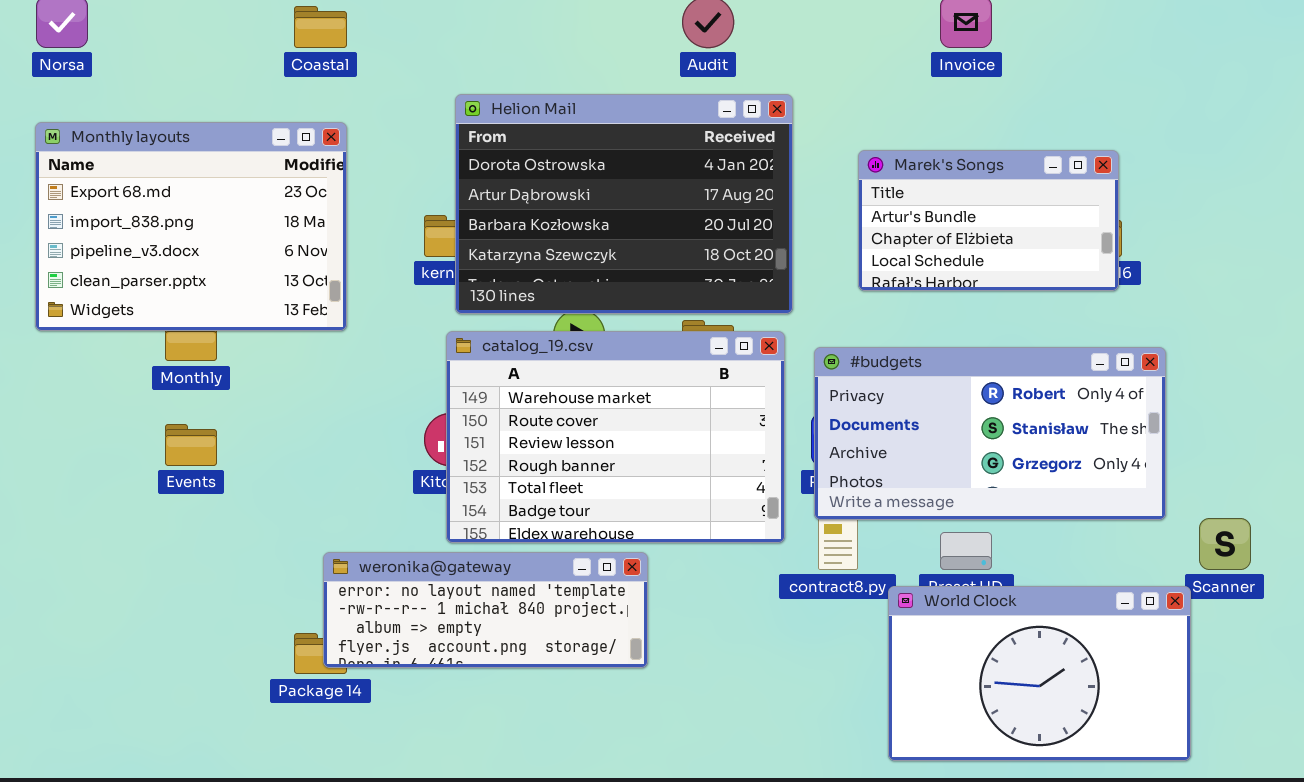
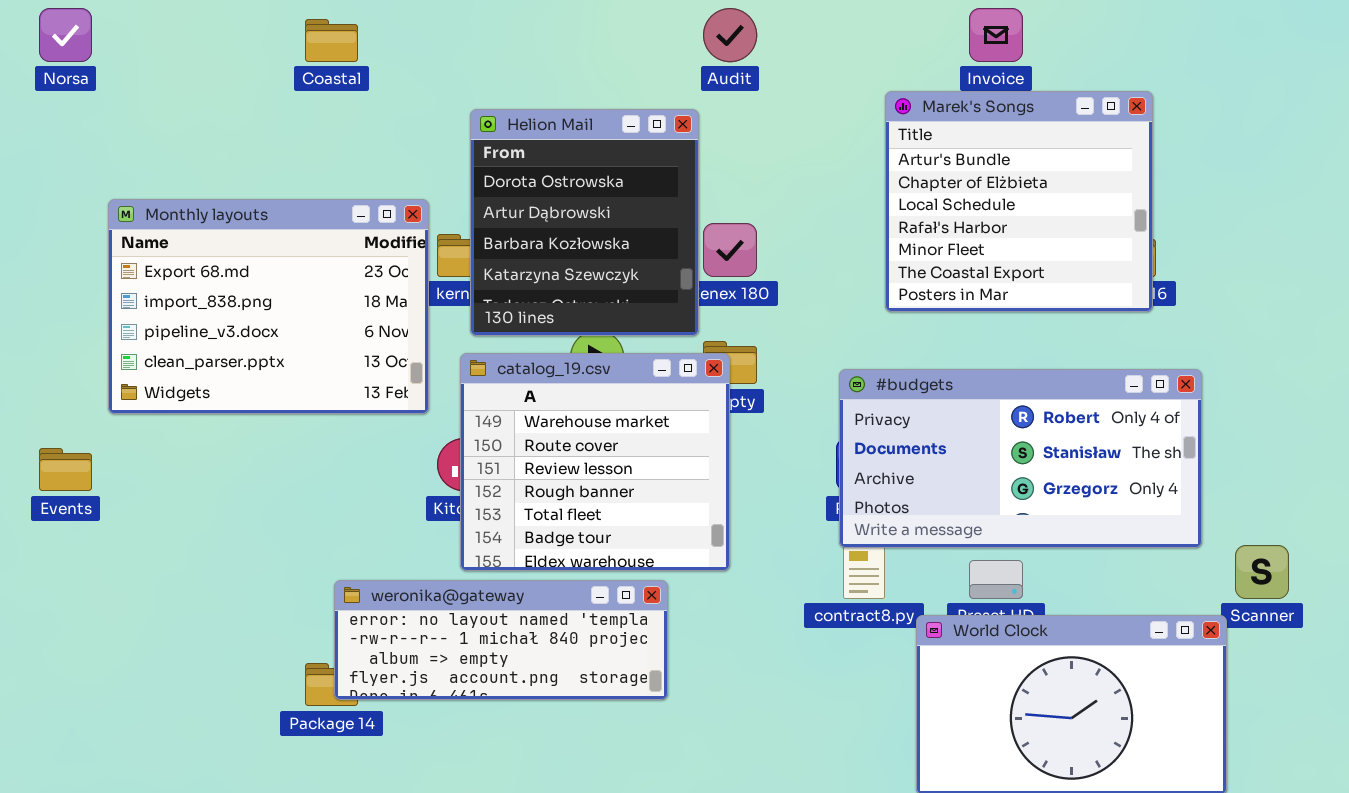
Helion Mail: [455,94,793,314] -> [470,109,699,336], resized
Monthly layouts: [35,122,347,331] -> [108,199,429,414], moved
Marek's Songs: [858,150,1119,291] -> [885,91,1153,312], resized
catalog_19.csv: [446,331,785,543] -> [460,353,730,571], resized
Events: [165,424,217,466] -> [39,448,92,491], moved

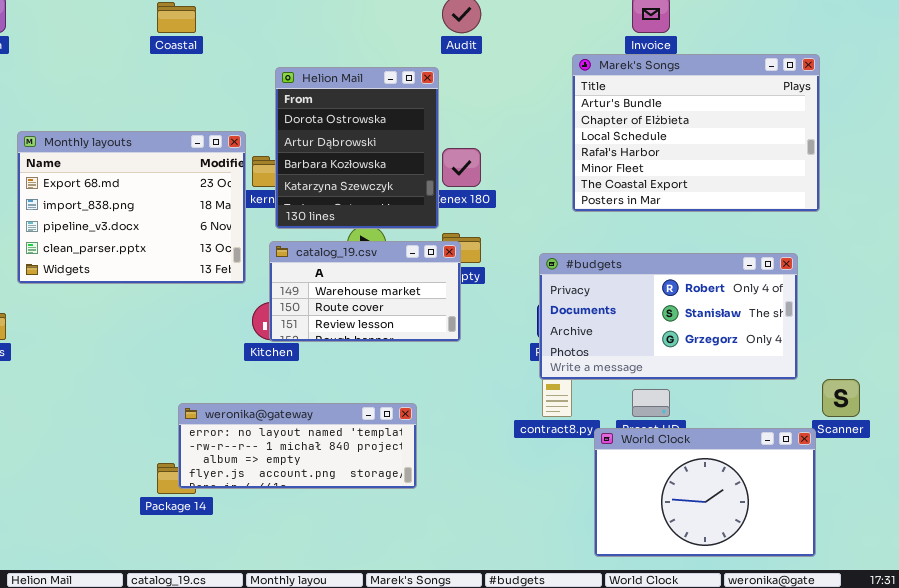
Marek's Songs: [885,91,1153,312] -> [572,54,820,212], resized
catalog_19.csv: [460,353,730,571] -> [269,241,461,342], resized

